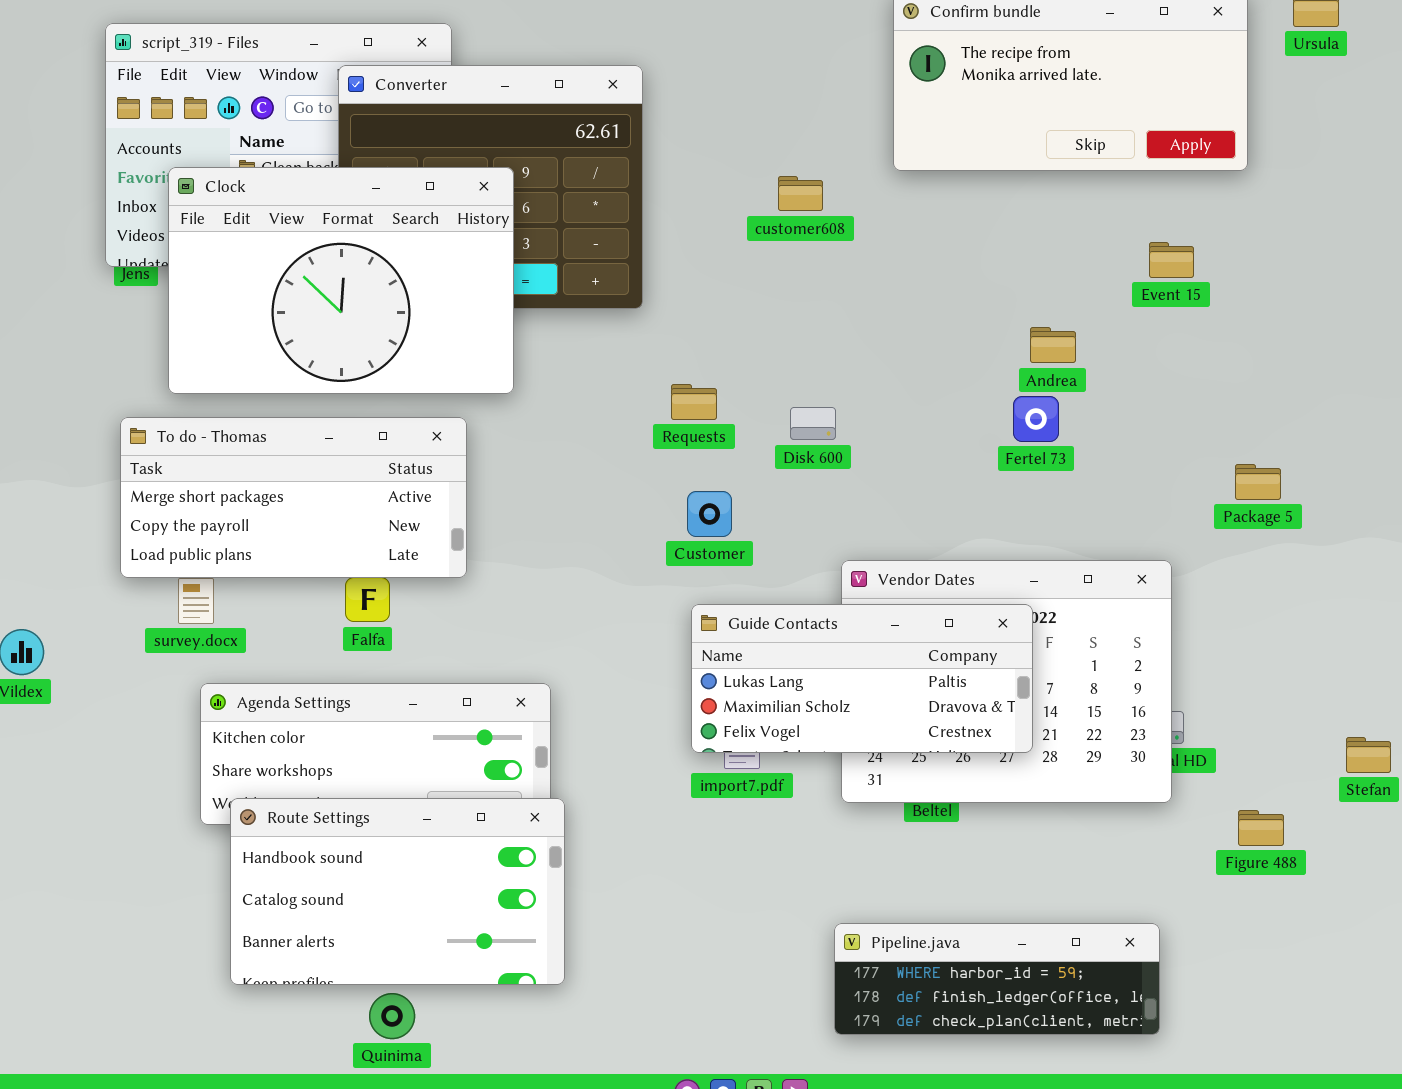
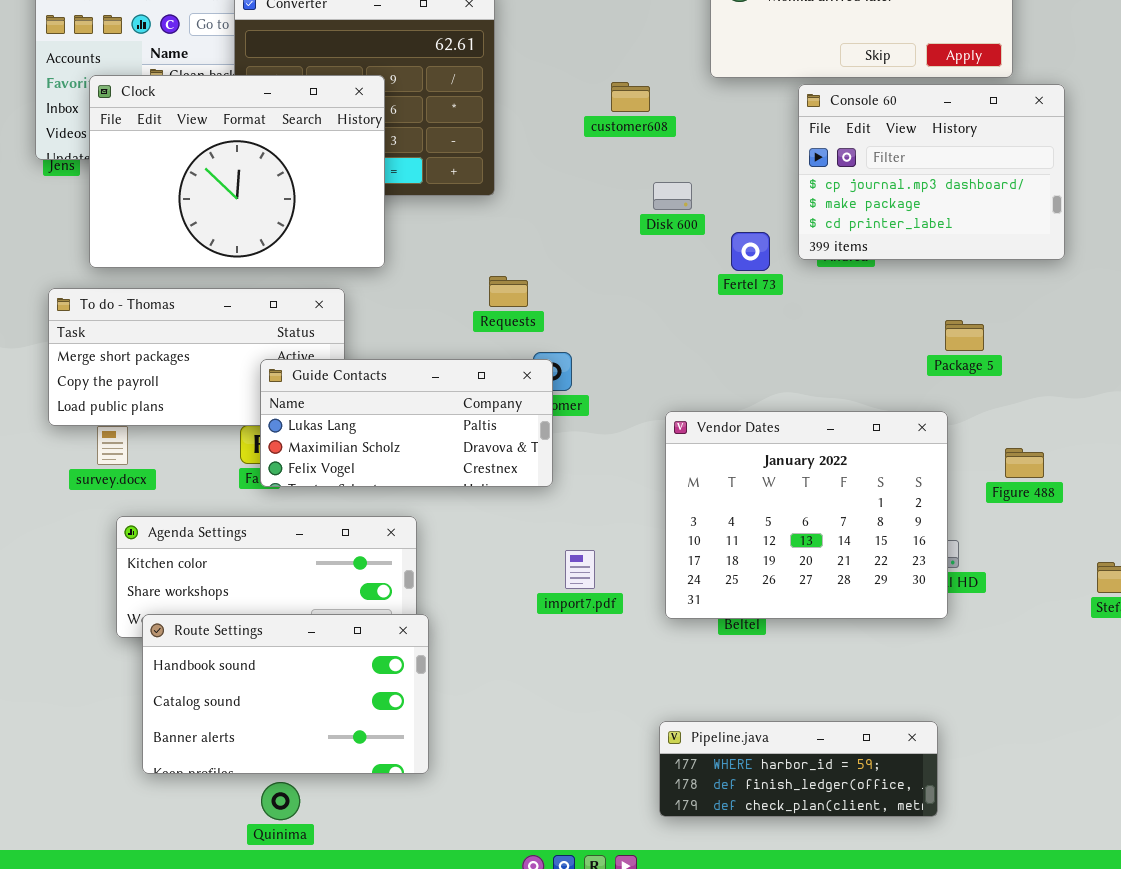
Console 60: none -> [798,84,1065,260], opened
Requests: [671,384,717,420] -> [489,276,528,307], moved
Fertel 73: [1013,396,1059,442] -> [731,232,770,271], moved
Disk 600: [790,407,836,440] -> [653,182,692,210], moved
Package 5: [1235,464,1281,500] -> [945,320,984,351], moved
Guide Contacts: [691,604,1033,753] -> [260,359,553,487], moved
Figure 488: [1238,810,1284,846] -> [1005,448,1044,478], moved

